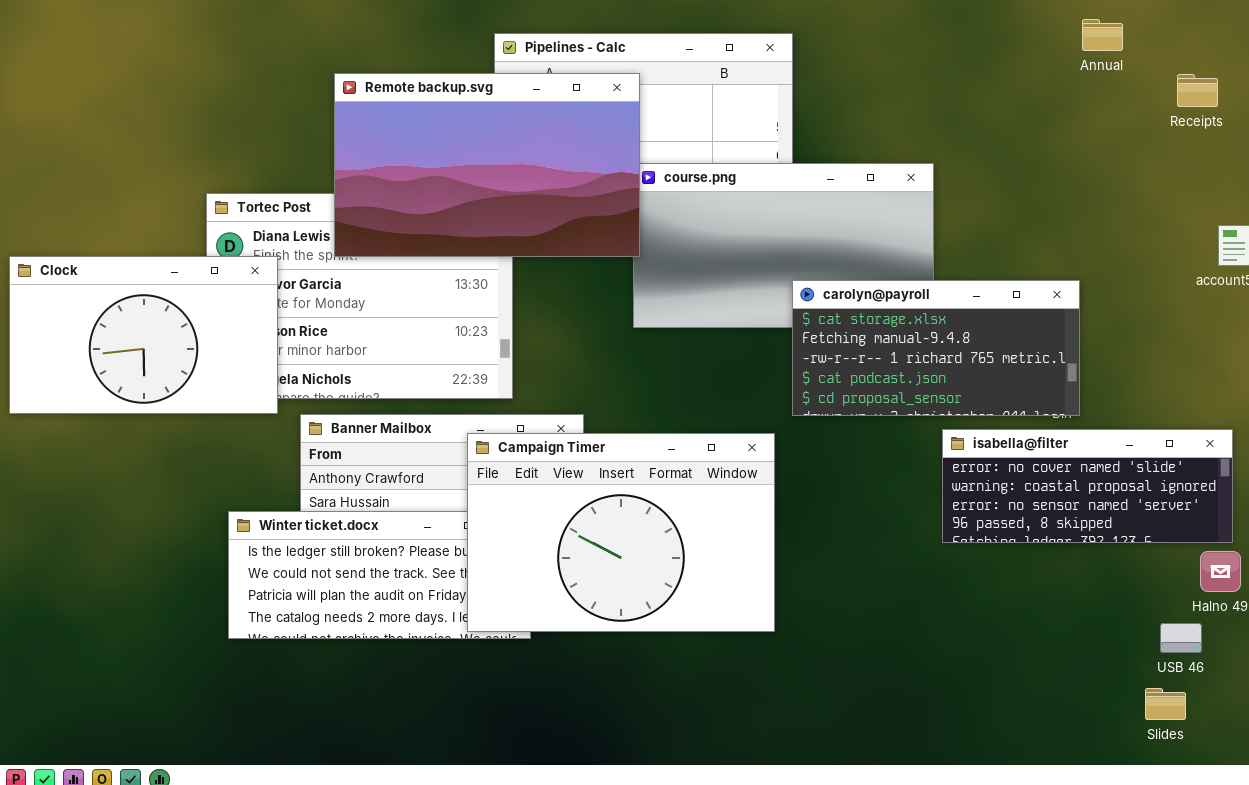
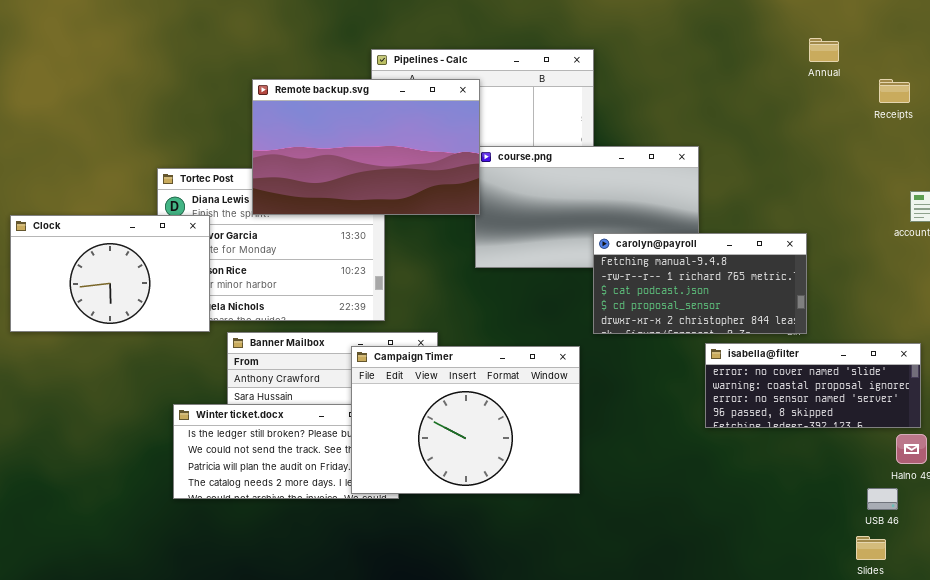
carolyn@payroll: [792,280,1080,416] -> [593,233,807,334], scrolled down 1 row

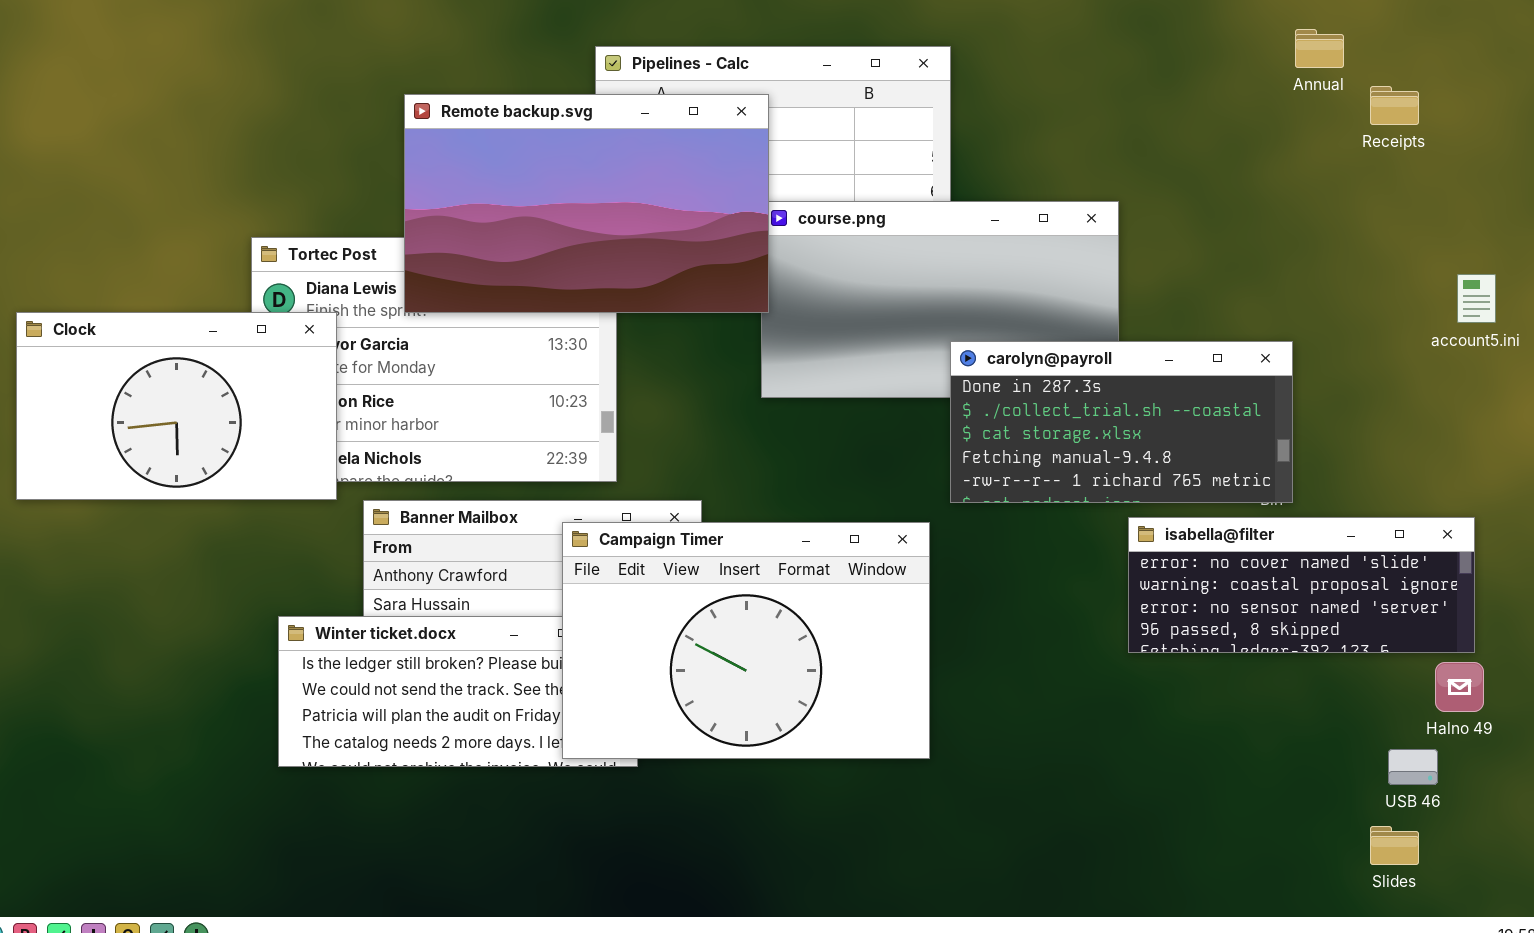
Receipts: [879,79,910,103] -> [1370,86,1419,125], moved
carolyn@payroll: [593,233,807,334] -> [950,341,1293,503], scrolled up 3 rows

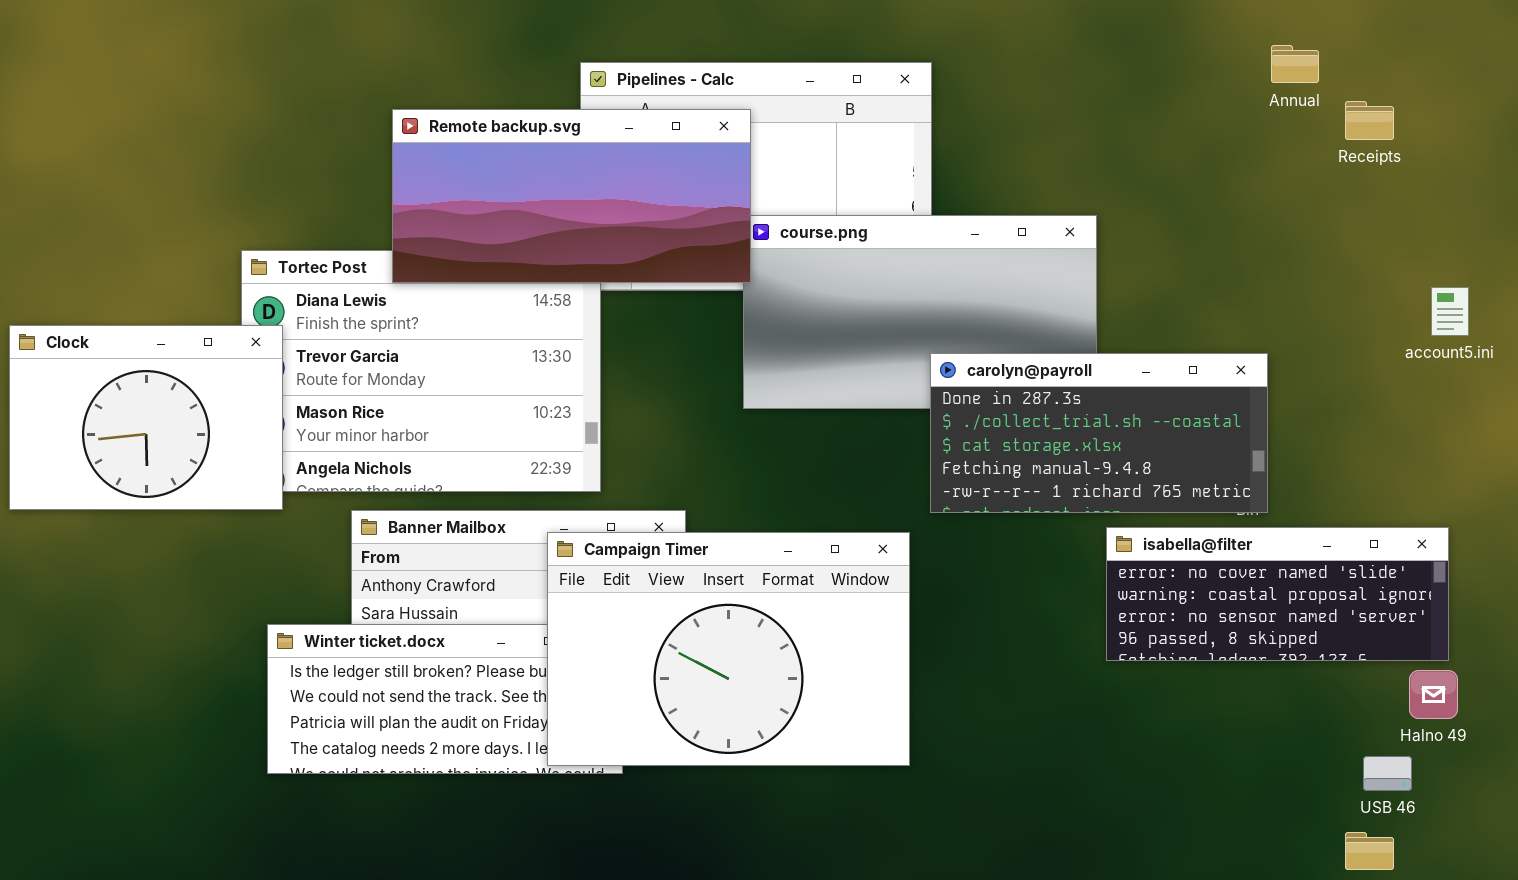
Remote backup.svg: [404,94,769,313] -> [392,109,751,283], resized
Clock: [16,312,337,500] -> [9,325,283,510], resized

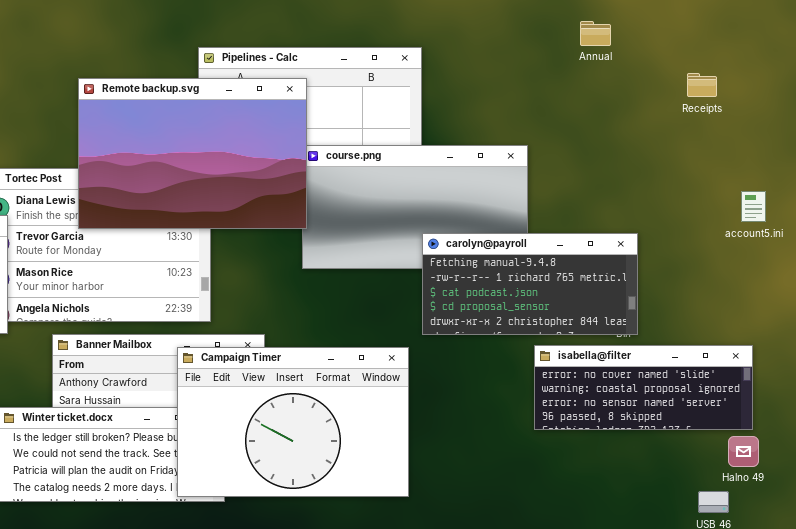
Annual: [1271,45,1319,83] -> [580,21,611,46], moved
Remote backup.svg: [392,109,751,283] -> [78,78,307,229], resized
carolyn@payroll: [930,353,1268,513] -> [422,233,638,335], scrolled down 3 rows

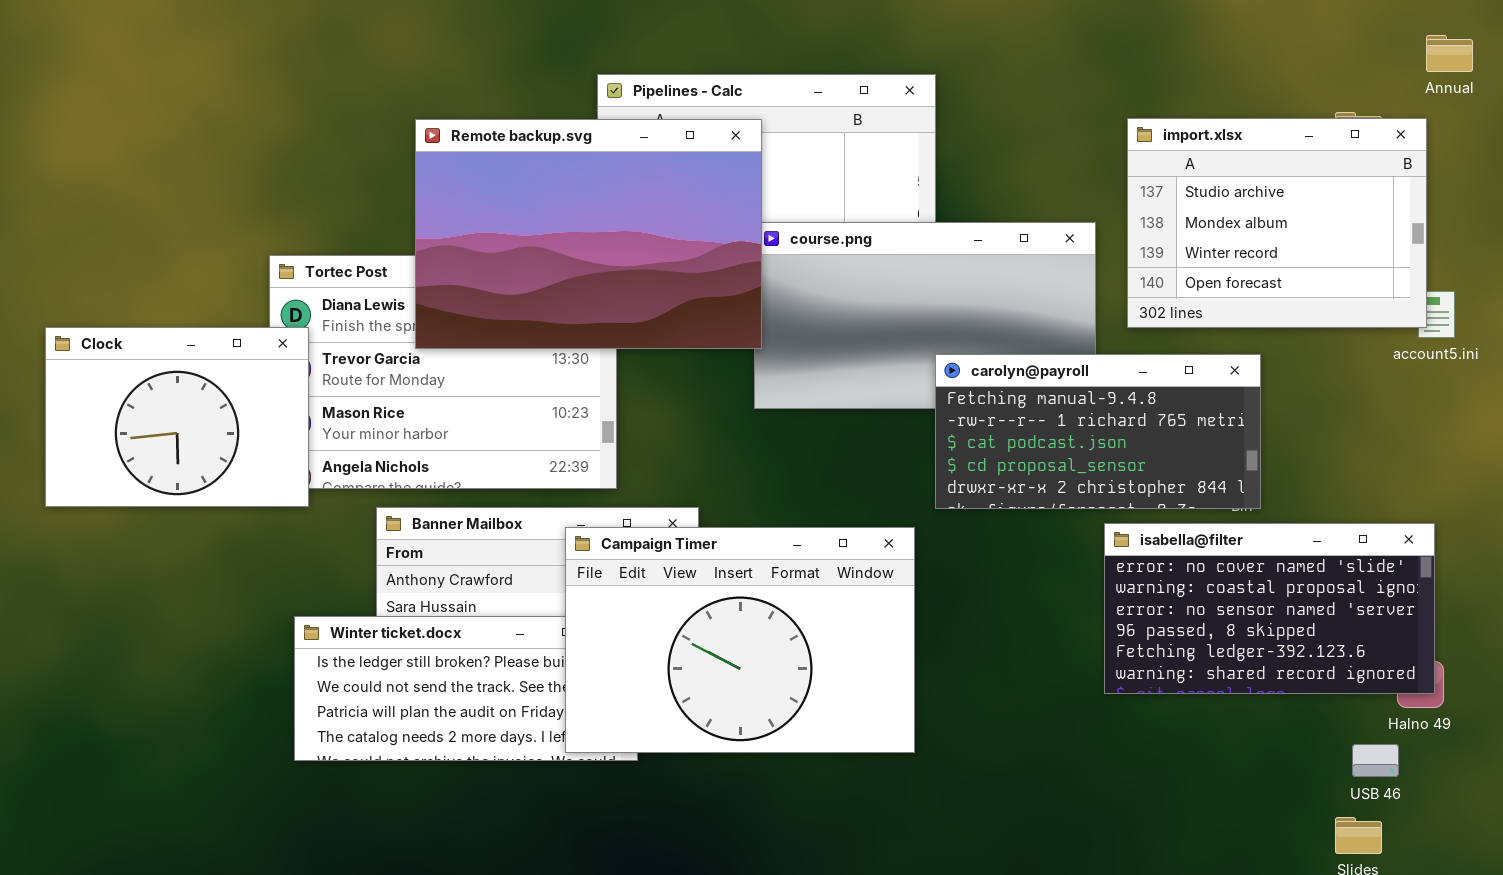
Annual: [580,21,611,46] -> [1426,35,1473,72], moved
import.xlsx: none -> [1127,118,1427,328], opened
isabella@filter: [534,345,753,430] -> [1104,523,1435,694], resized

